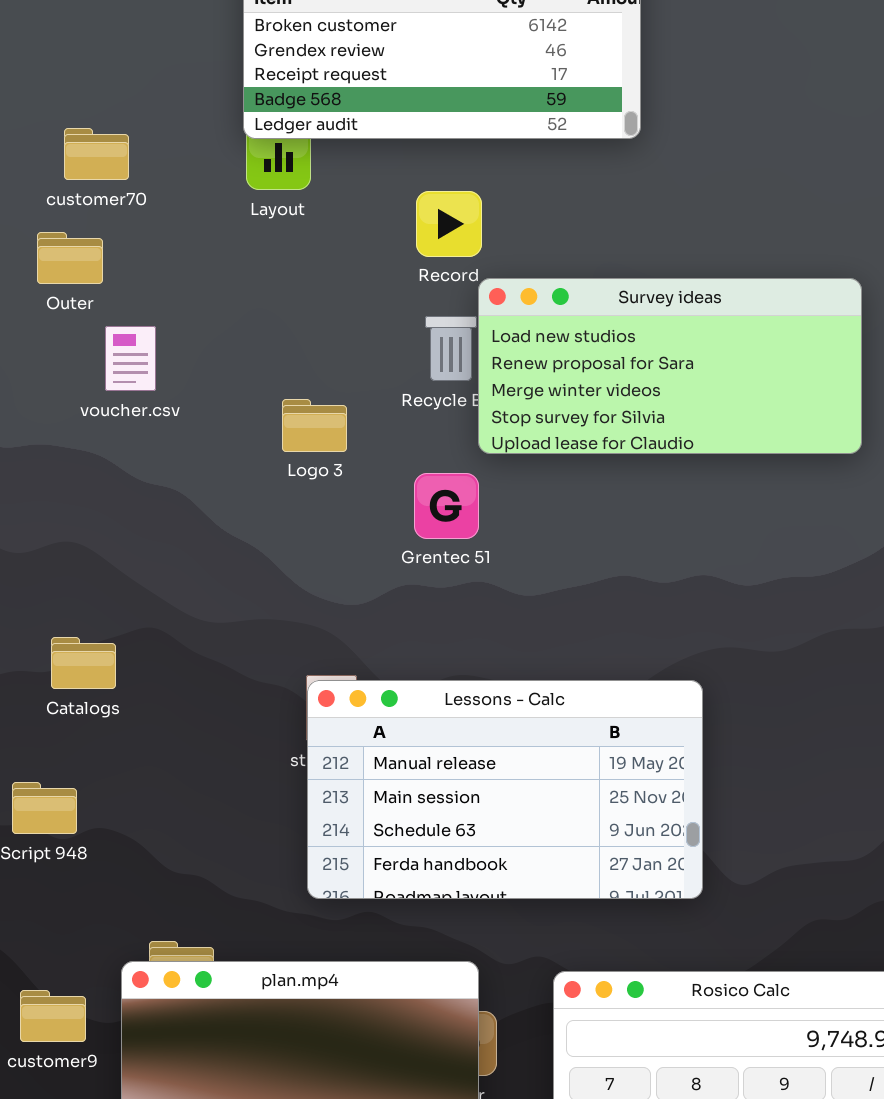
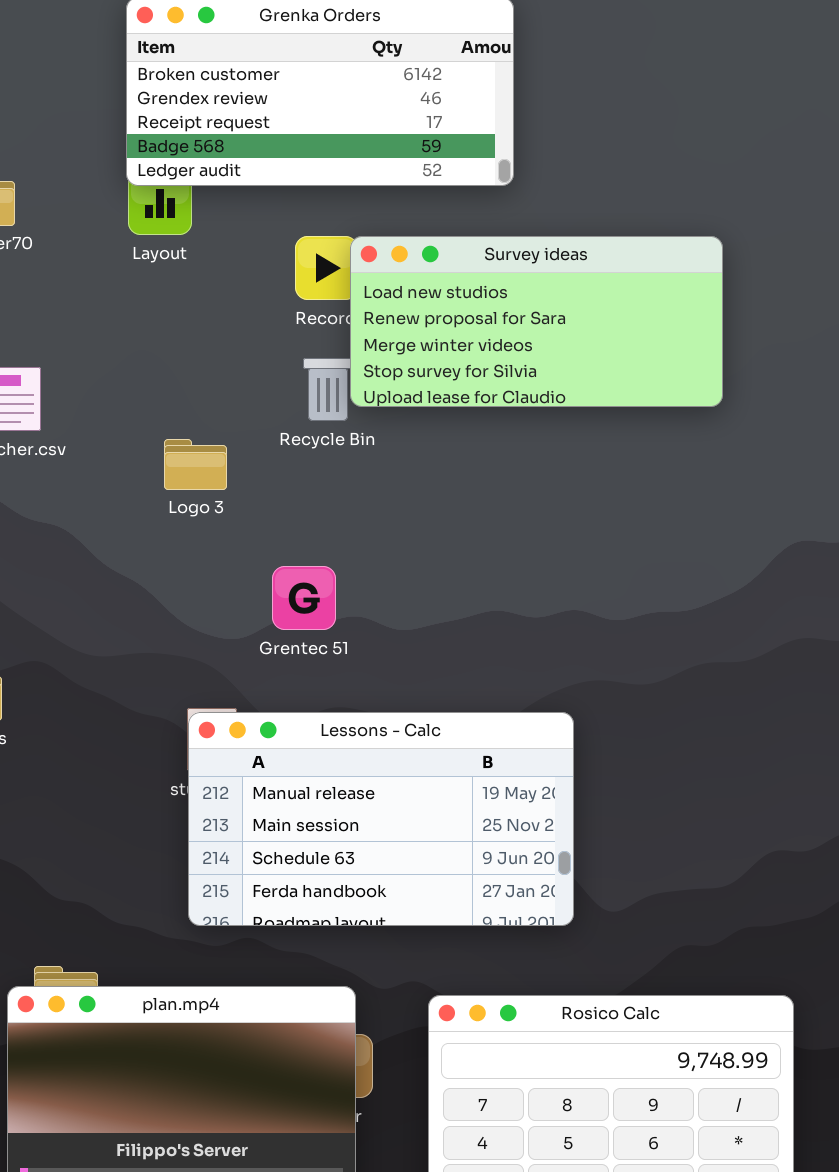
Survey ideas: [478,278,862,454] -> [350,236,723,407], moved
Grentec 51: [414,473,479,539] -> [272,566,336,630], moved

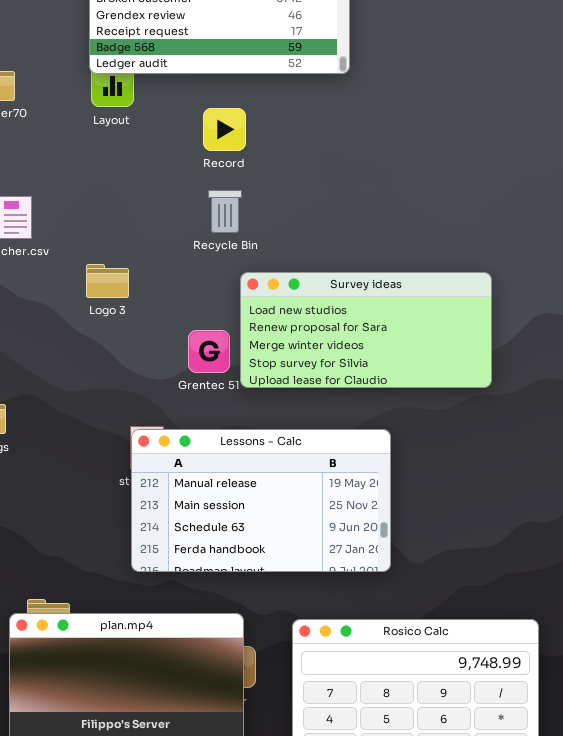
Survey ideas: [350,236,723,407] -> [240,272,492,388], moved
Logo 3: [164,439,227,490] -> [86,264,129,298], moved

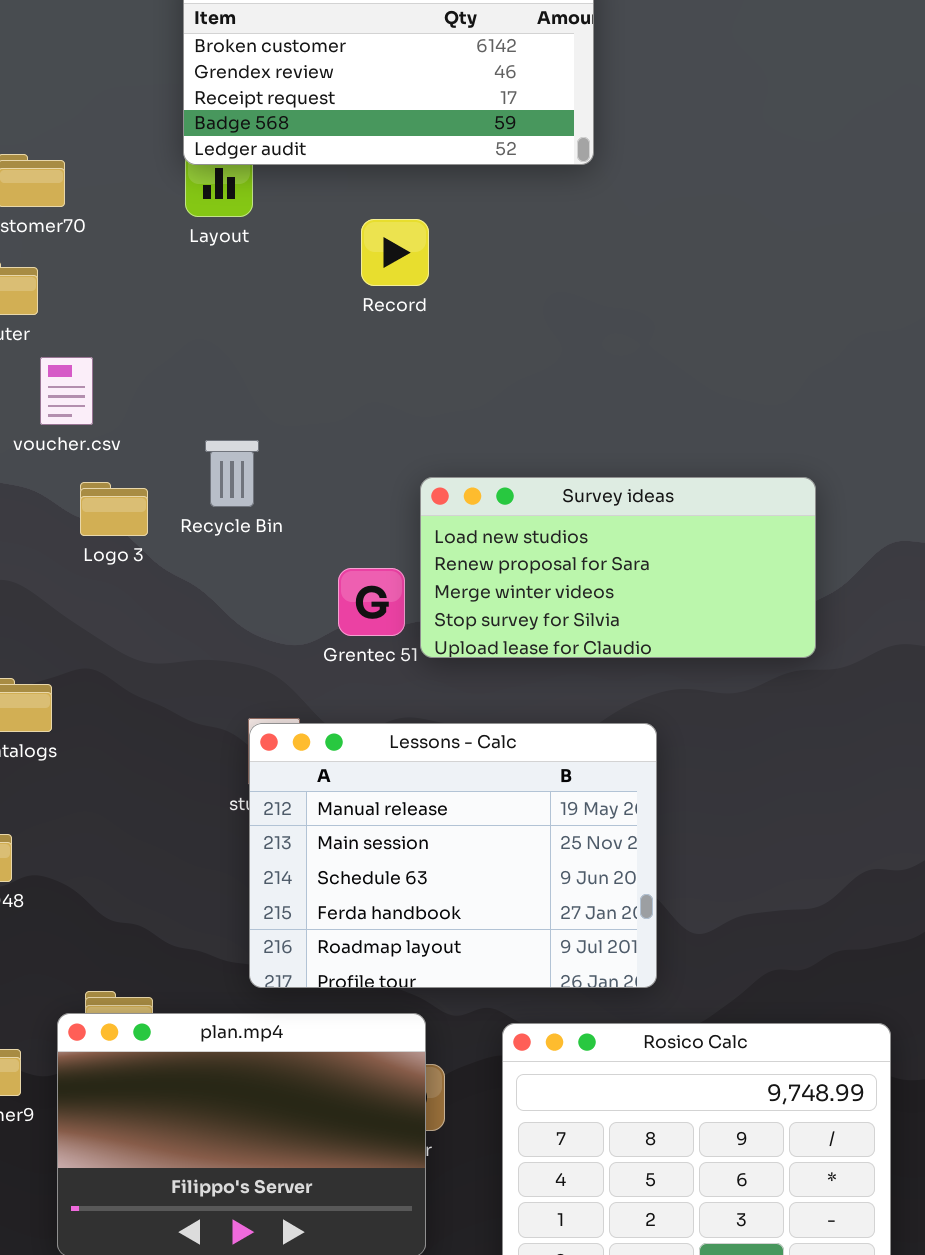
Recycle Bin: [208,190,242,233] -> [205,440,259,507], moved
Logo 3: [86,264,129,298] -> [80,482,148,536], moved
Lessons - Calc: [131,429,391,572] -> [249,723,657,988], resized

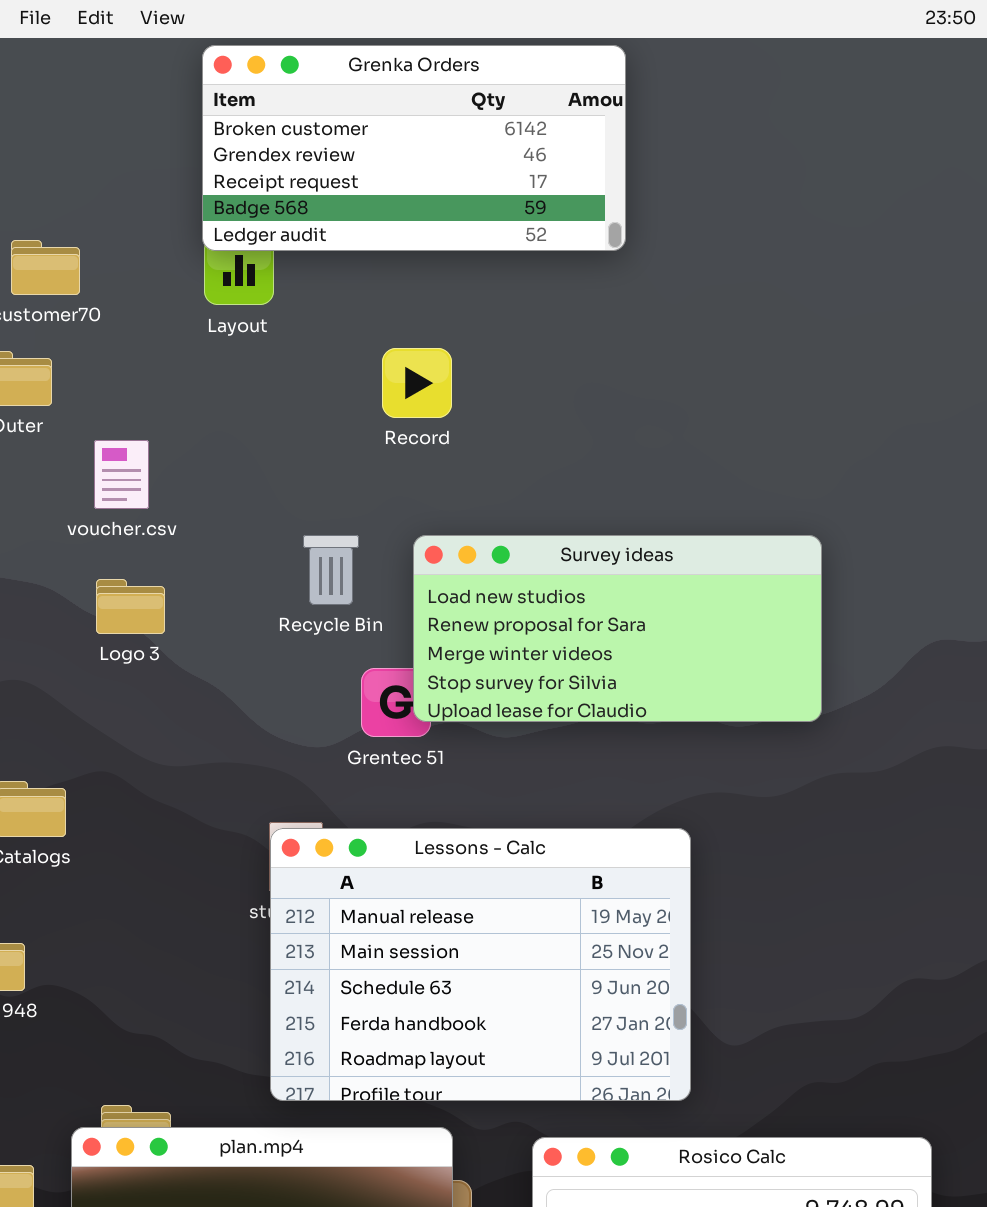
Record: [361,219,429,286] -> [382,348,452,418], moved
voucher.csv: [40,357,93,425] -> [94,440,149,509], moved
Recycle Bin: [205,440,259,507] -> [303,535,359,605], moved
Survey ideas: [420,477,816,658] -> [413,535,822,722], moved

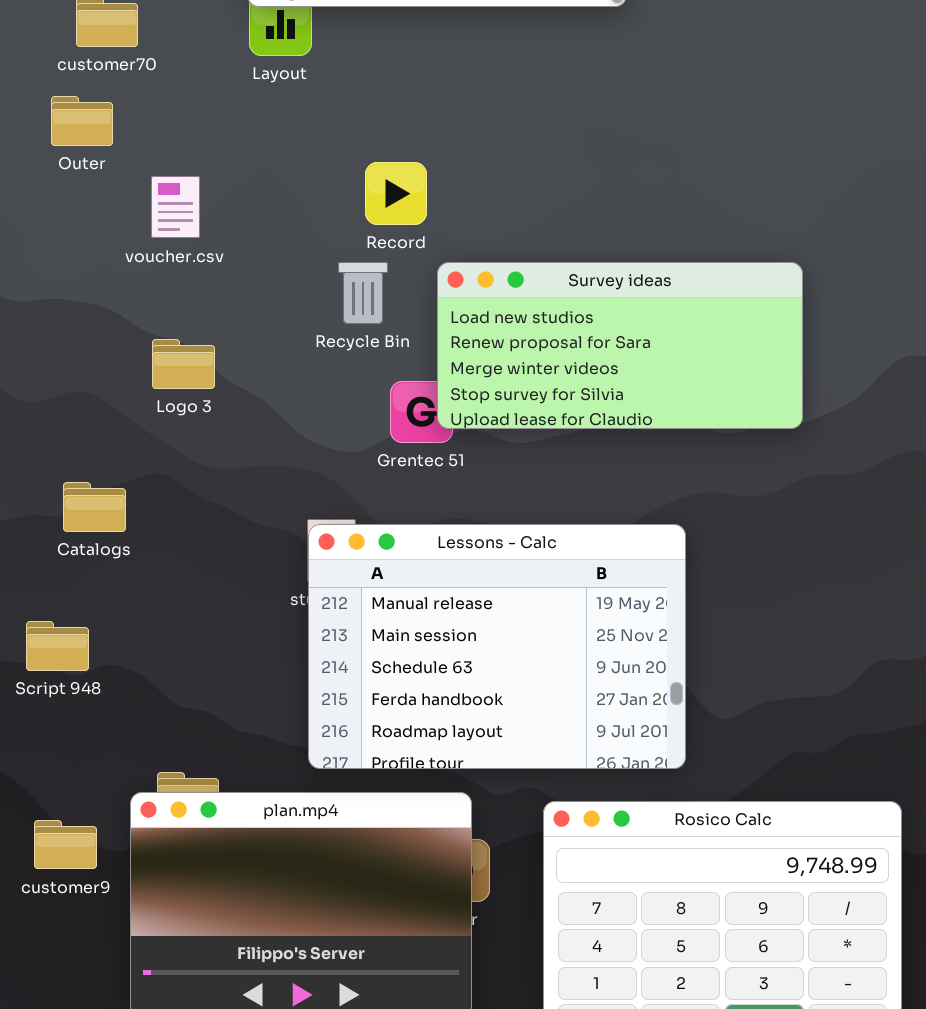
Record: [382,348,452,418] -> [365,162,427,225], moved
Logo 3: [96,579,165,634] -> [152,339,215,389], moved

